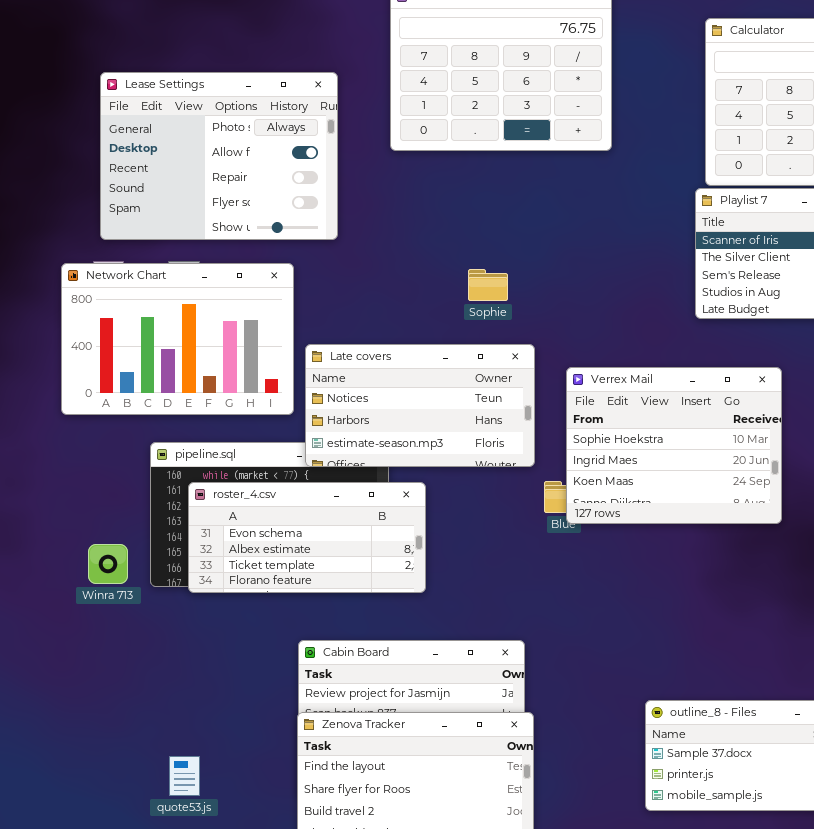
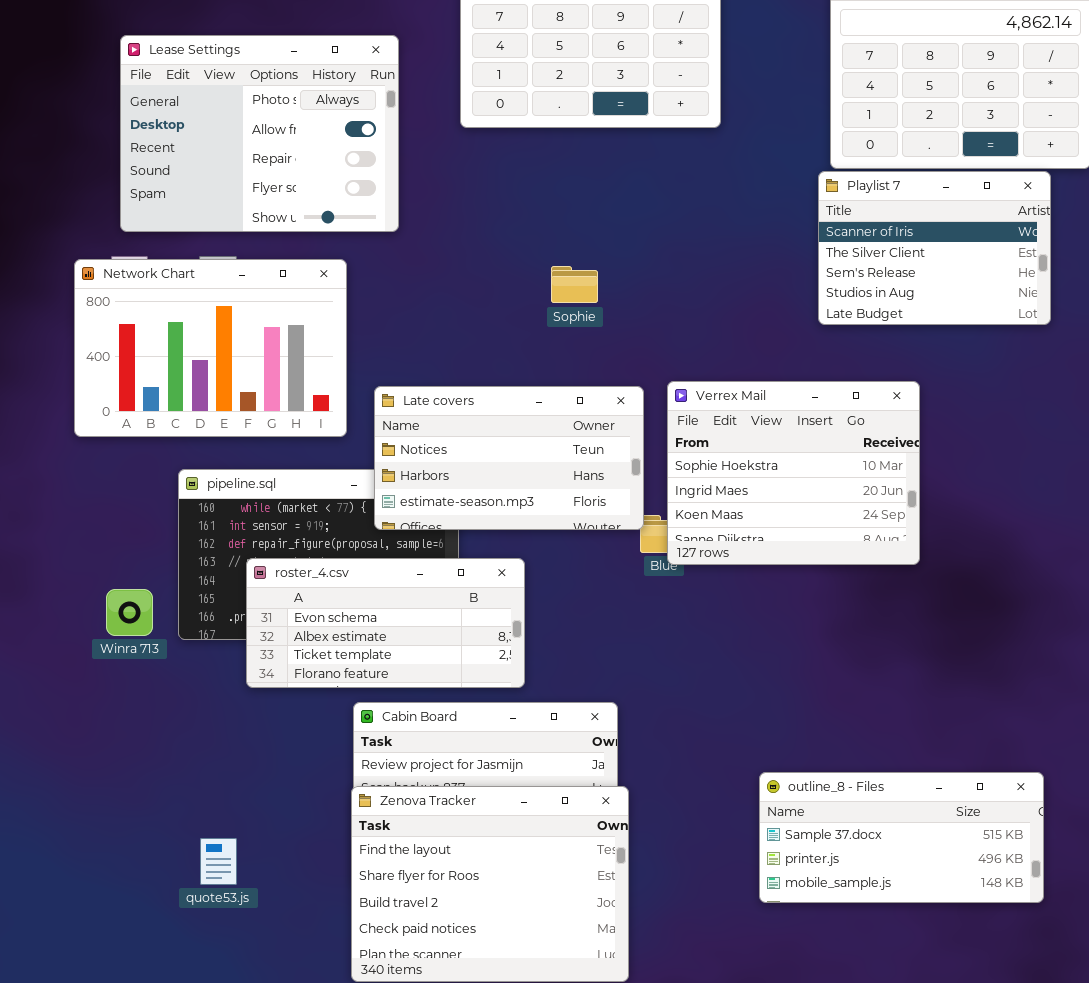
Late covers: [305,344,535,467] -> [374,386,644,530], moved
roster_4.csv: [188,482,426,593] -> [246,558,525,688], moved

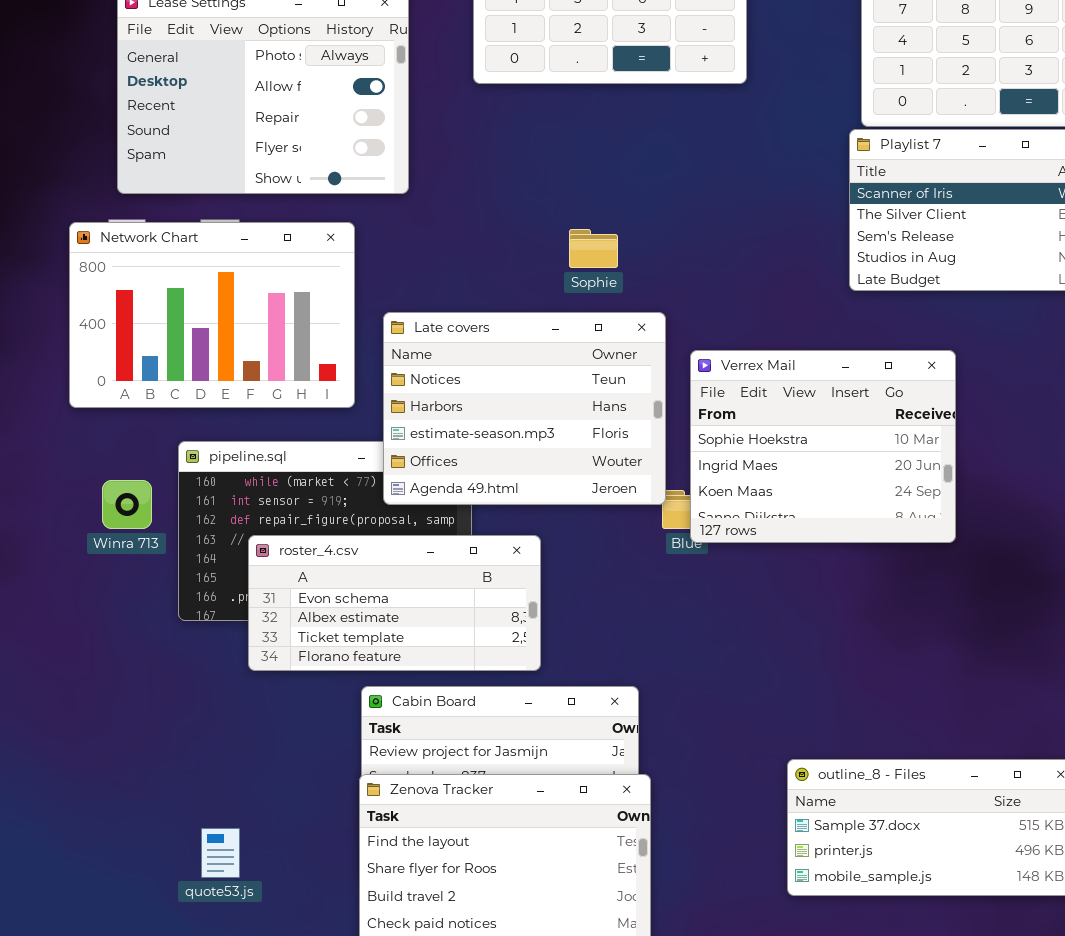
Late covers: [374,386,644,530] -> [383,312,666,505], resized
Winra 713: [106,589,153,636] -> [102,480,152,529], moved

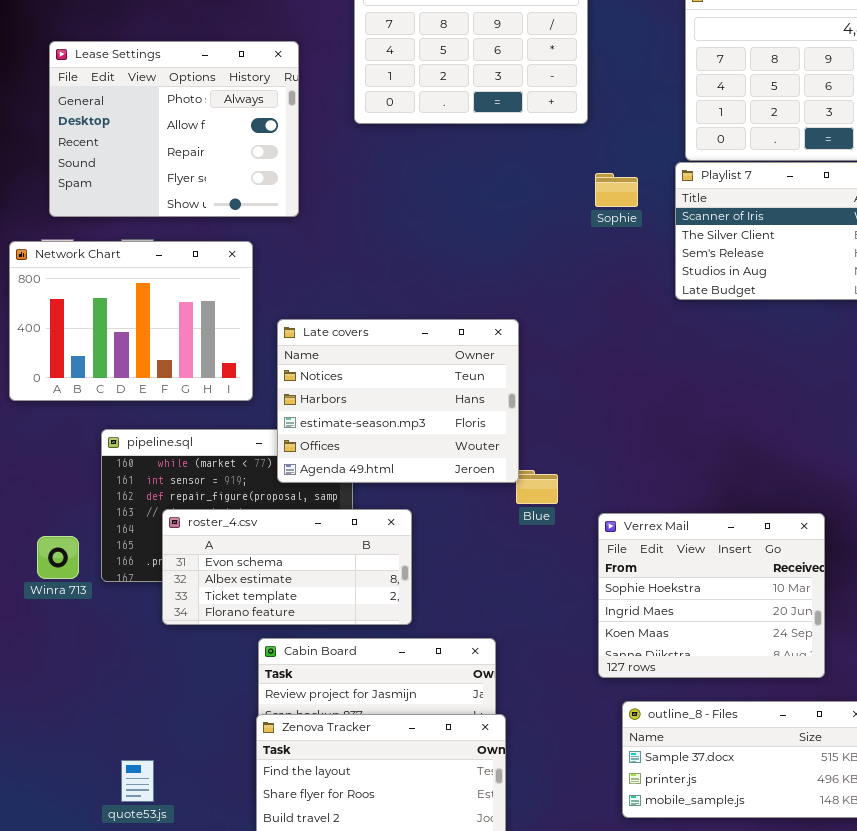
Sophie: [569,229,618,268] -> [595,173,638,207], moved
Verrex Mail: [690,350,956,543] -> [598,513,825,678], moved
Winra 713: [102,480,152,529] -> [37,536,79,579], moved

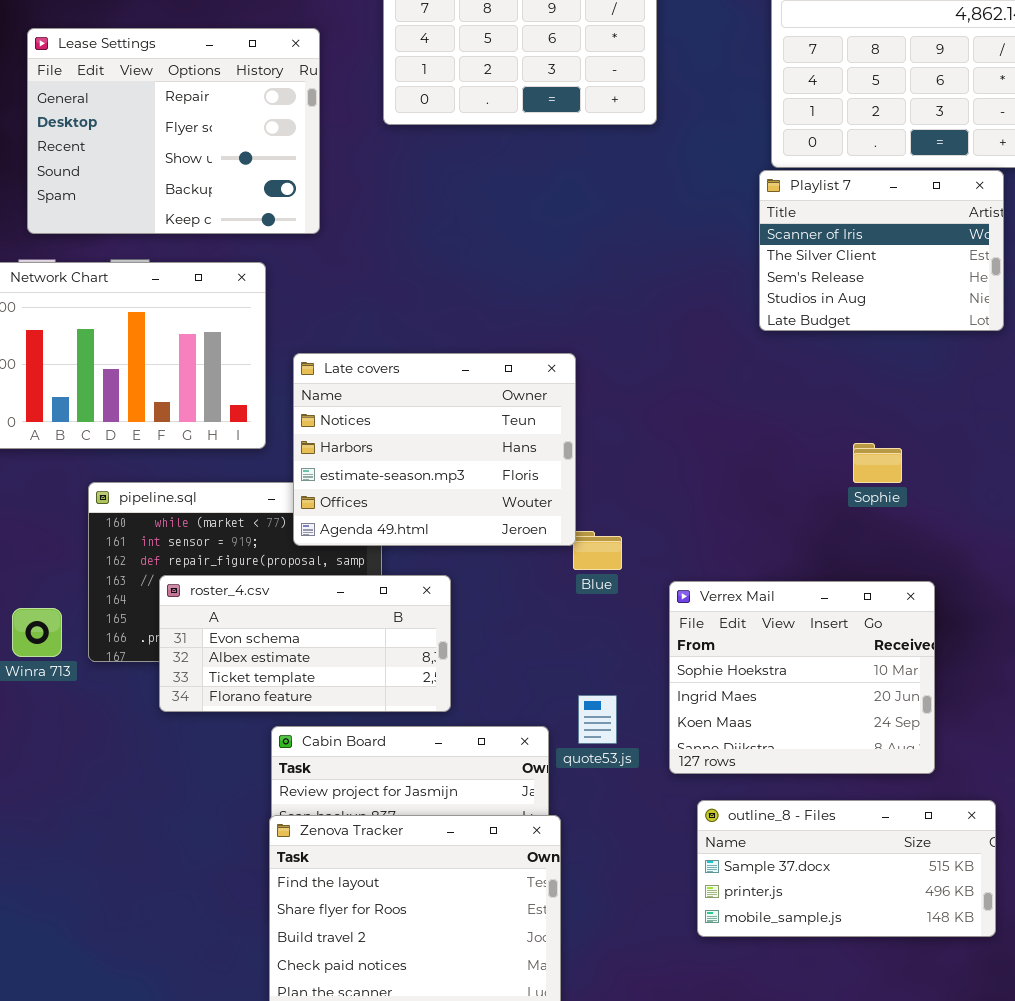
Lease Settings: [49,41,299,217] -> [27,28,320,234], scrolled down 2 rows
Sophie: [595,173,638,207] -> [853,443,902,483], moved
quote53.js: [121,760,154,802] -> [578,695,617,744], moved

